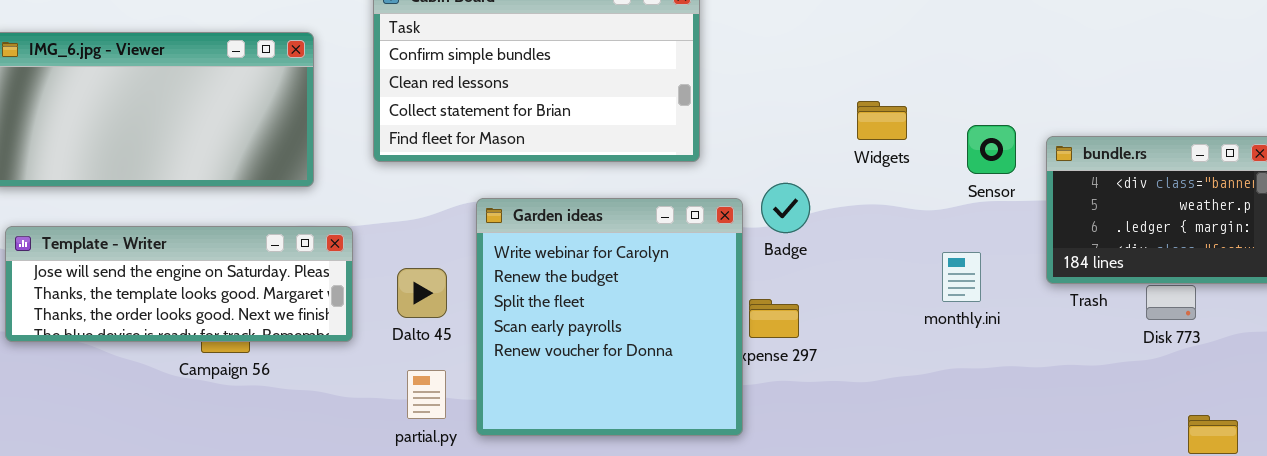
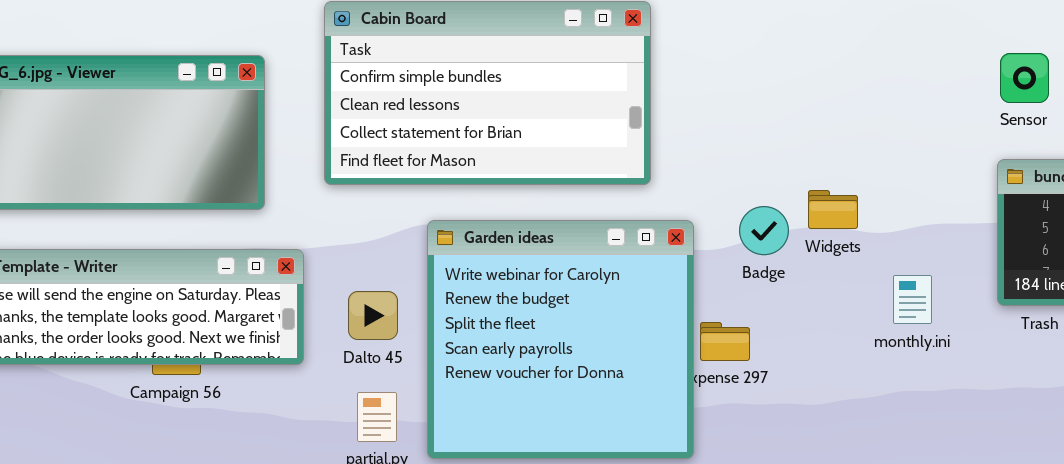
Widgets: [857,101,907,140] -> [808,190,858,229], moved
Sensor: [967,125,1016,174] -> [1000,53,1049,103], moved
Badge: [761,183,810,233] -> [739,206,789,255], moved

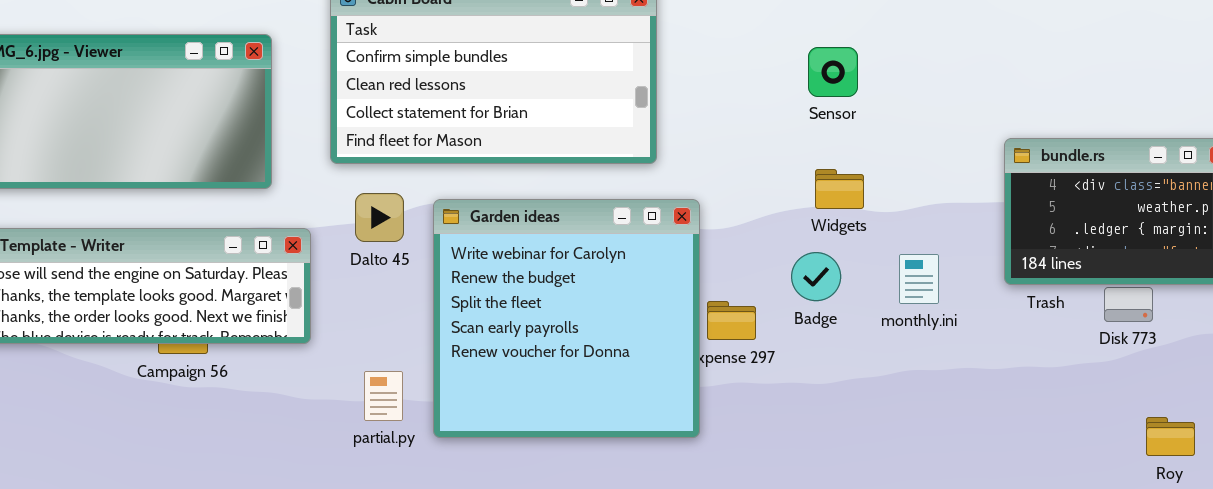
Sensor: [1000,53,1049,103] -> [808,47,858,97], moved
Badge: [739,206,789,255] -> [791,252,841,301], moved
Dalto 45: [348,291,398,340] -> [355,193,404,242], moved

